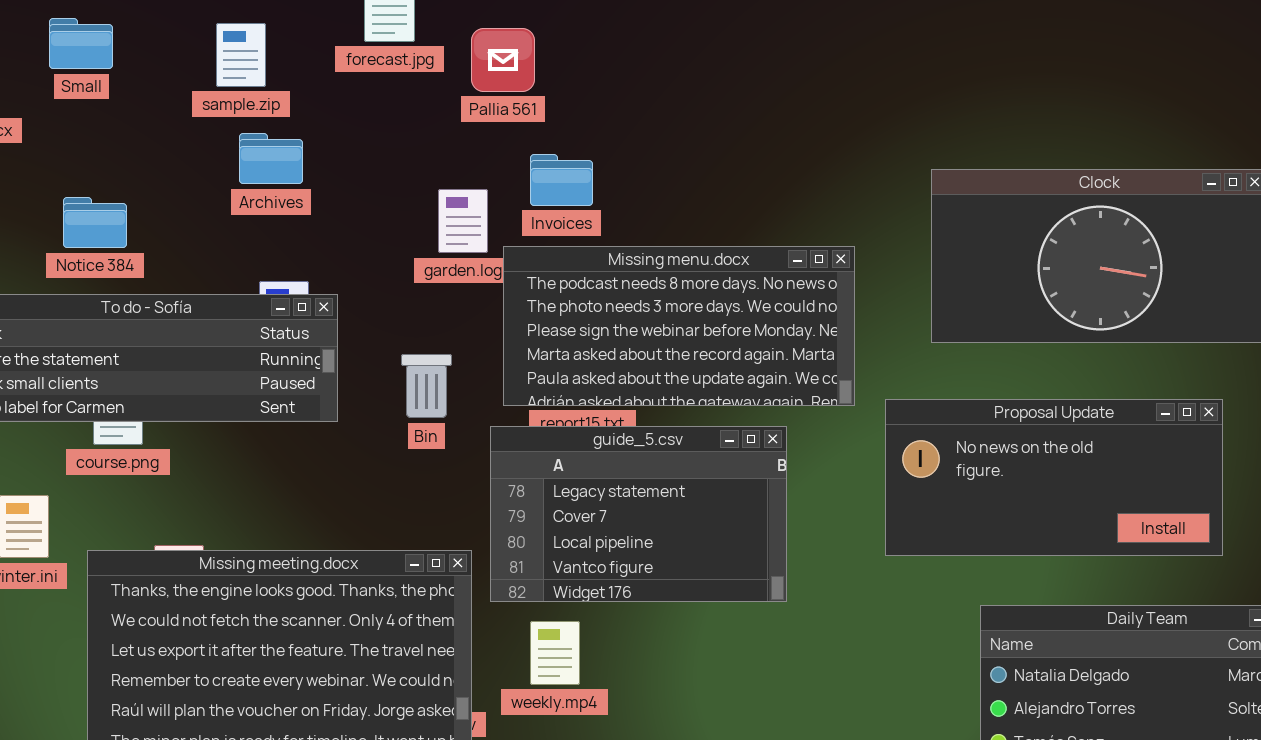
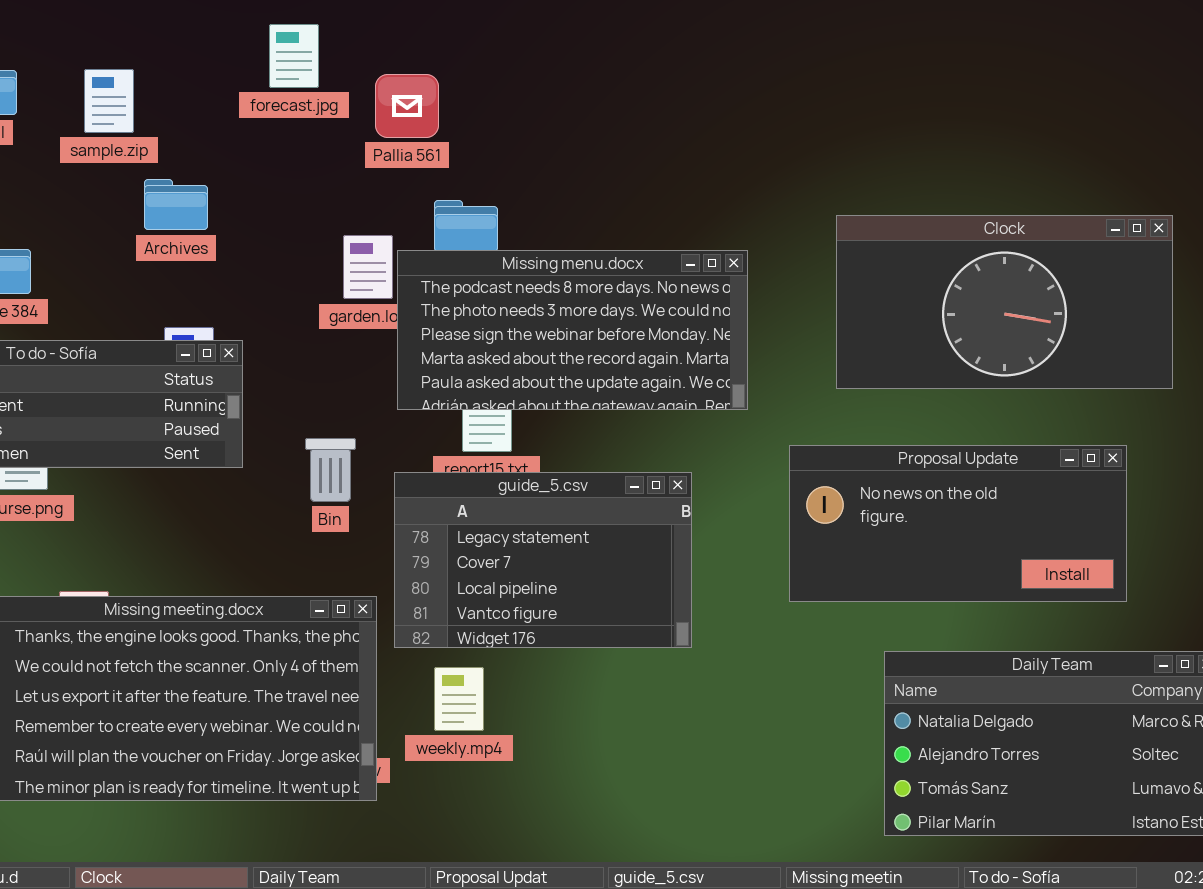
sample.zip: [216,23,266,87] -> [84,69,134,133], moved
Missing menu.docx: [503,246,855,406] -> [397,250,748,410], moved
Bin: [401,354,452,418] -> [305,438,356,502], moved

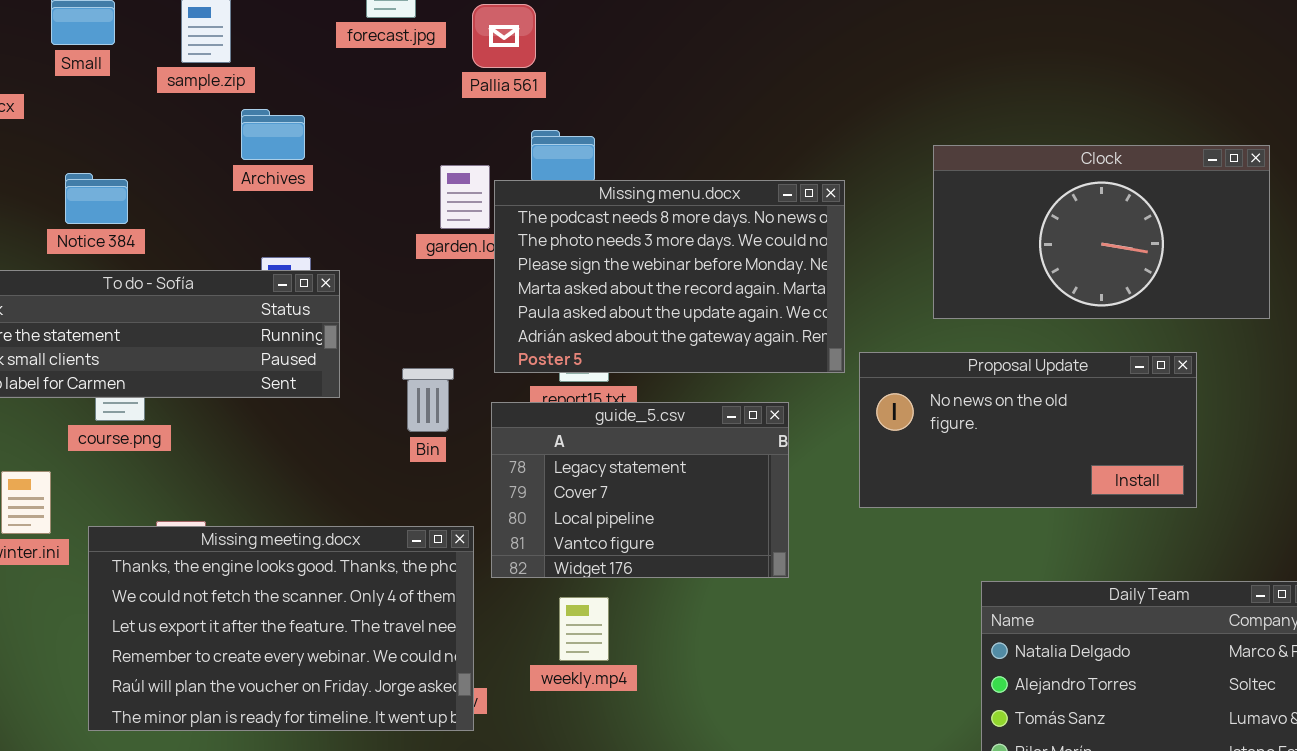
Missing menu.docx: [397,250,748,410] -> [494,180,845,373], resized
Proposal Update: [789,445,1127,602] -> [859,352,1197,508], moved
weekly.mp4: [434,667,484,731] -> [559,597,609,661], moved

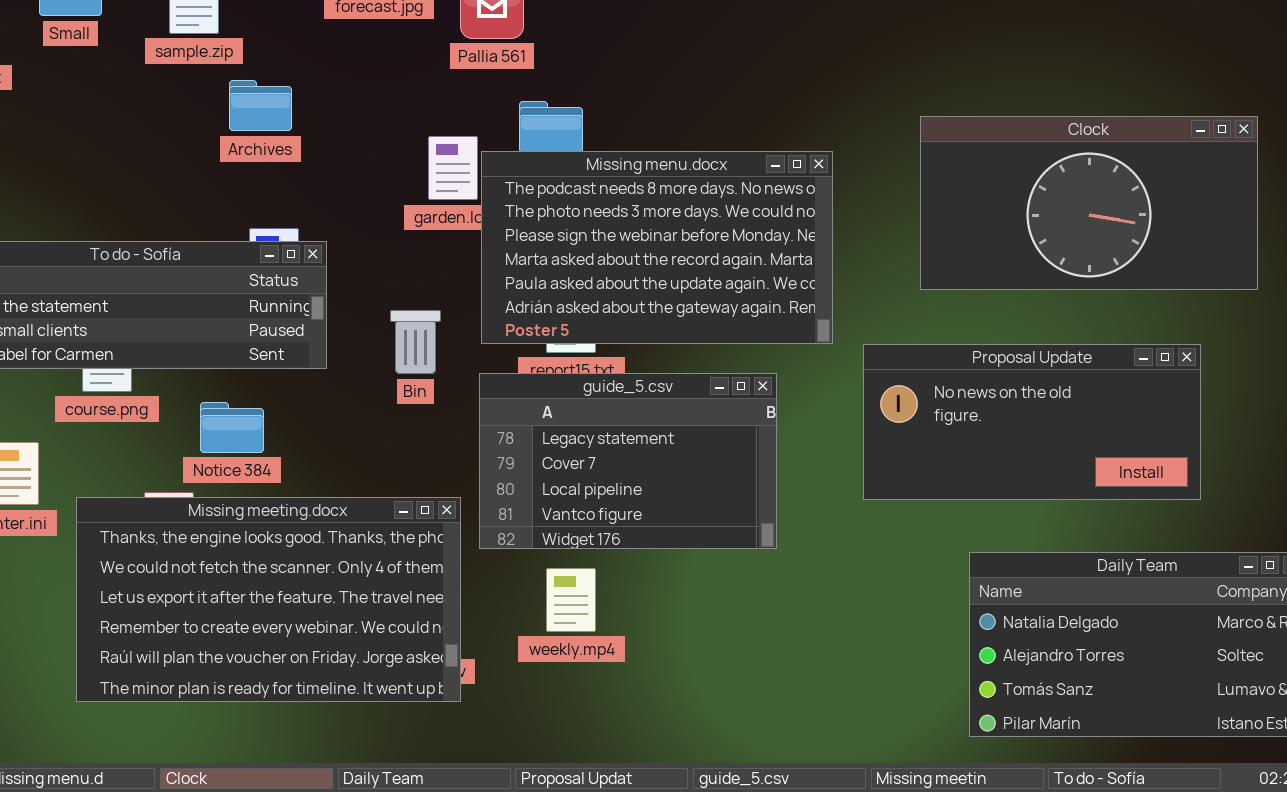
Notice 384: [65,173,128,224] -> [200,402,264,453], moved
Proposal Update: [859,352,1197,508] -> [863,344,1201,500], moved
Bin: [402,368,454,432] -> [390,310,441,374], moved

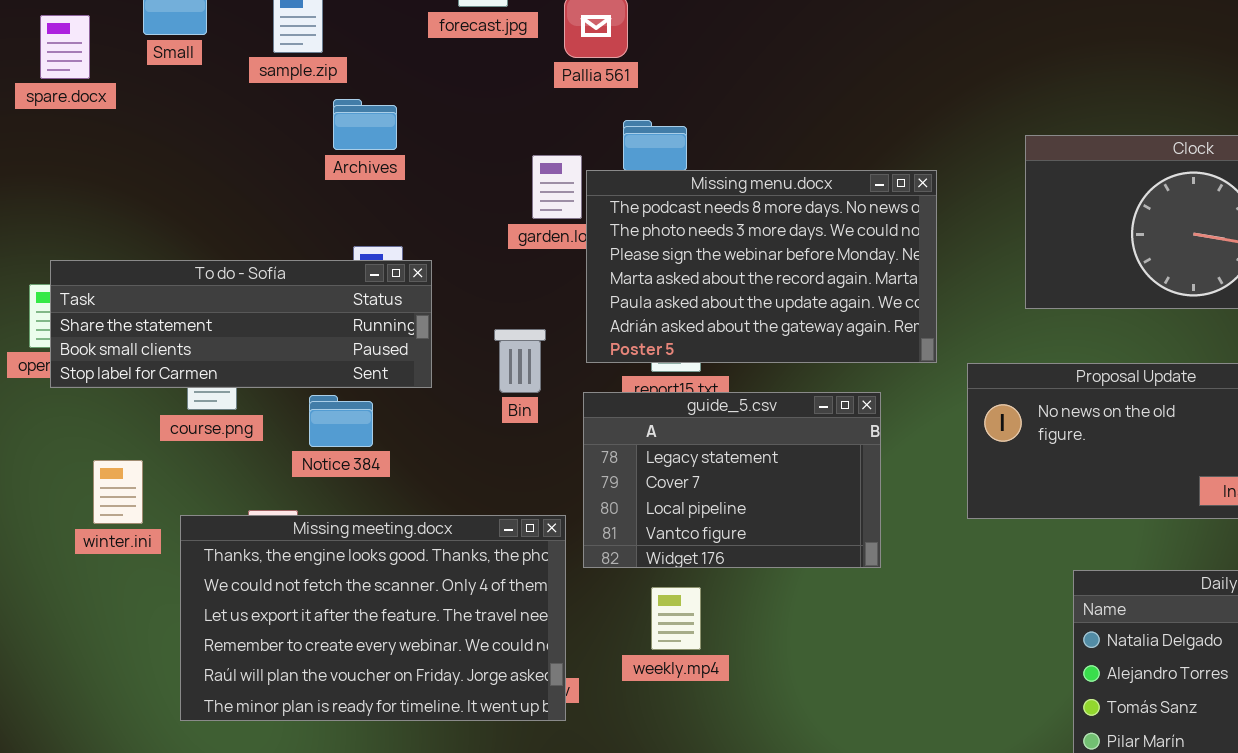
Notice 384: [200,402,264,453] -> [309,395,373,447], moved

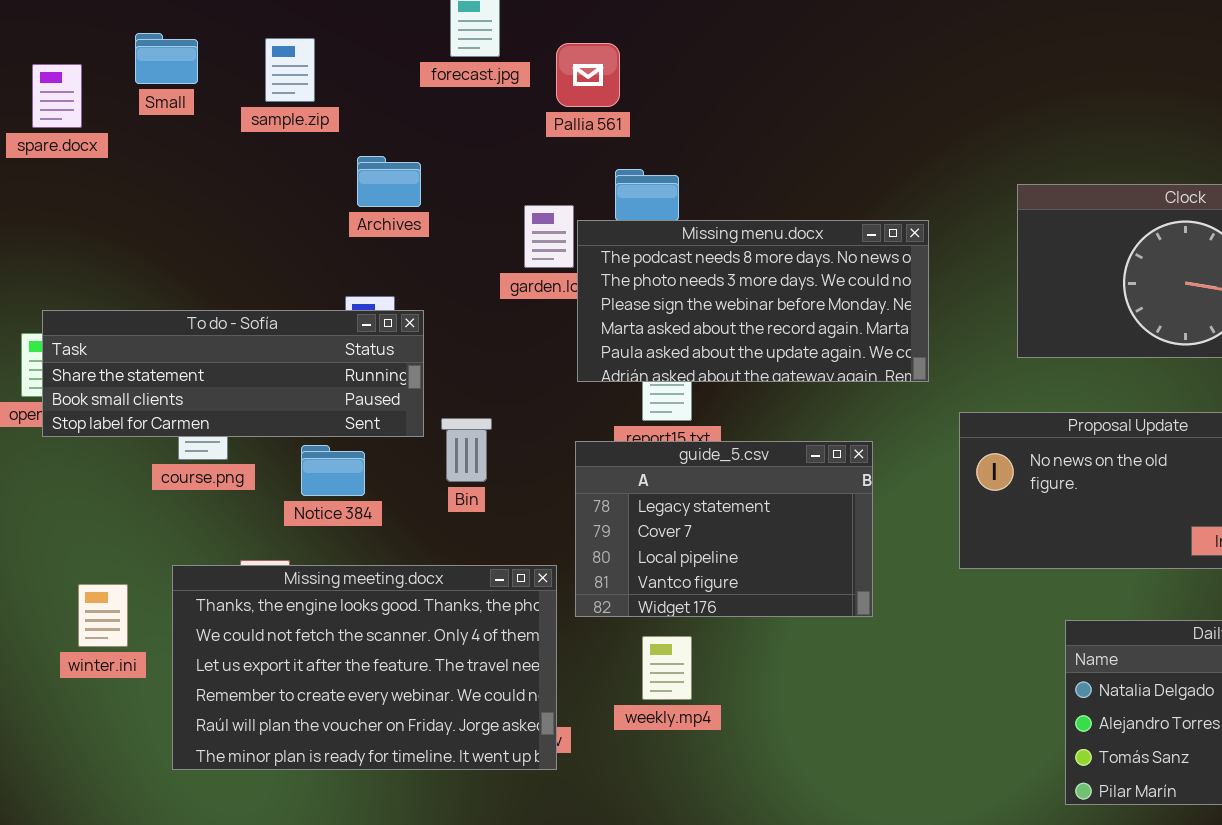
Archives: [333,99,397,150] -> [357,156,421,207], moved
Missing menu.docx: [586,170,937,363] -> [577,220,929,382], resized
Bin: [494,329,546,393] -> [441,418,492,482], moved
winter.ini: [93,460,143,524] -> [78,584,128,647], moved

